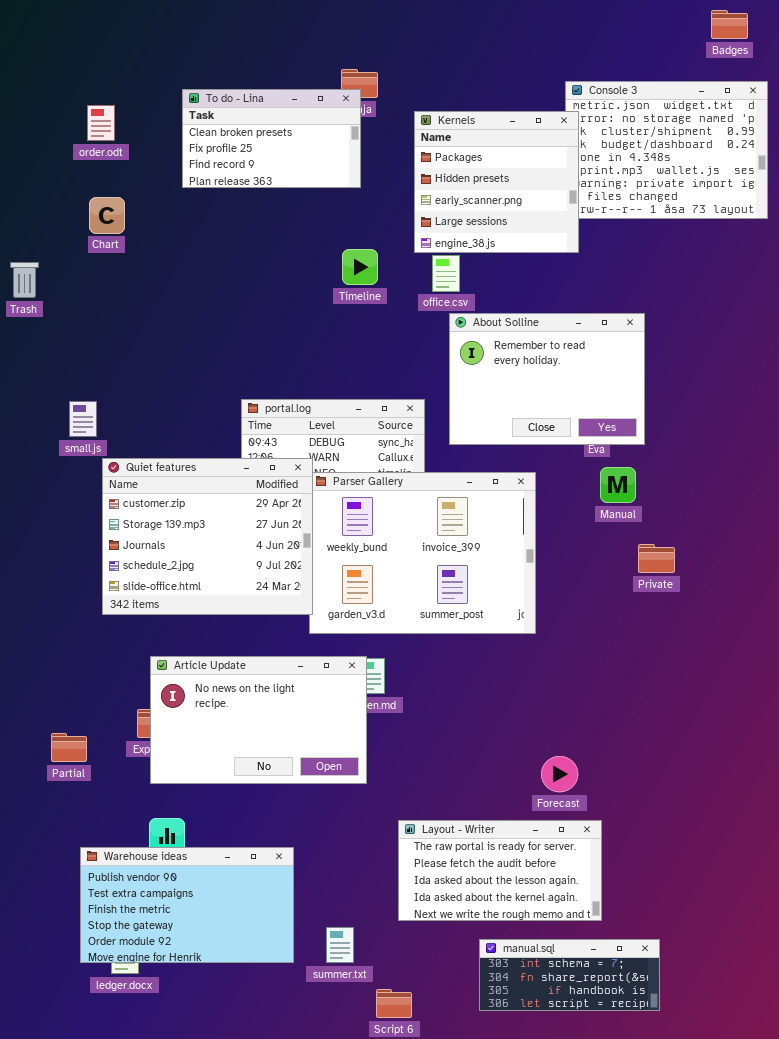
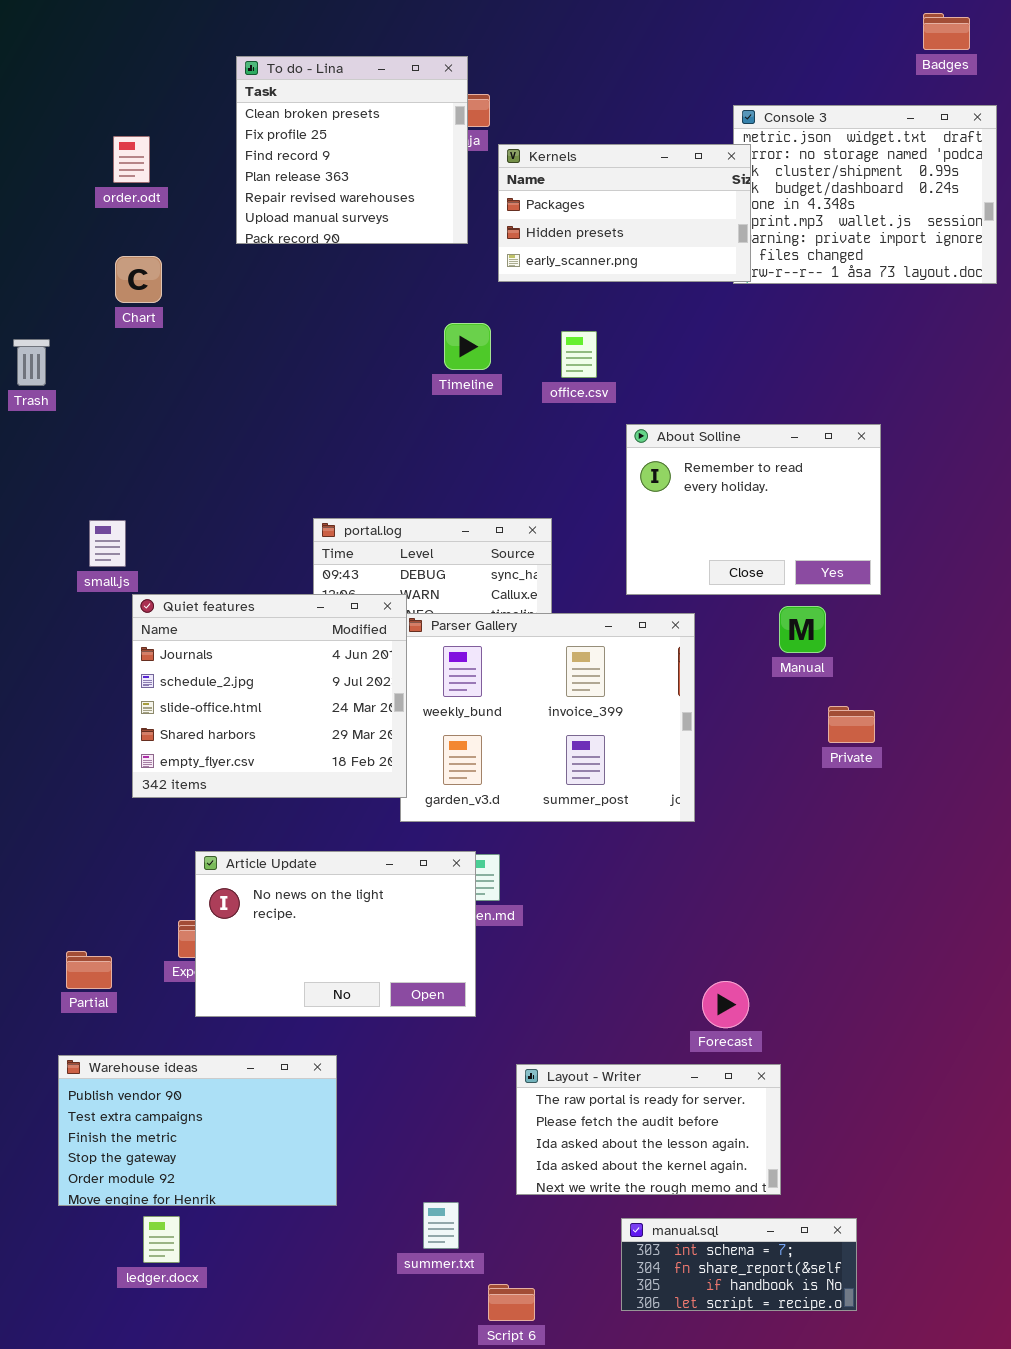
To do - Lina: [182,89,361,188] -> [236,56,468,244], resized
Kernels: [414,111,579,253] -> [498,144,751,282], resized
About Solline: [449,313,645,445] -> [626,424,881,595], moved
Quiet features: [102,458,313,615] -> [132,594,407,798], scrolled down 2 rows
Warehouse ideas: [80,847,294,963] -> [58,1055,337,1206], moved

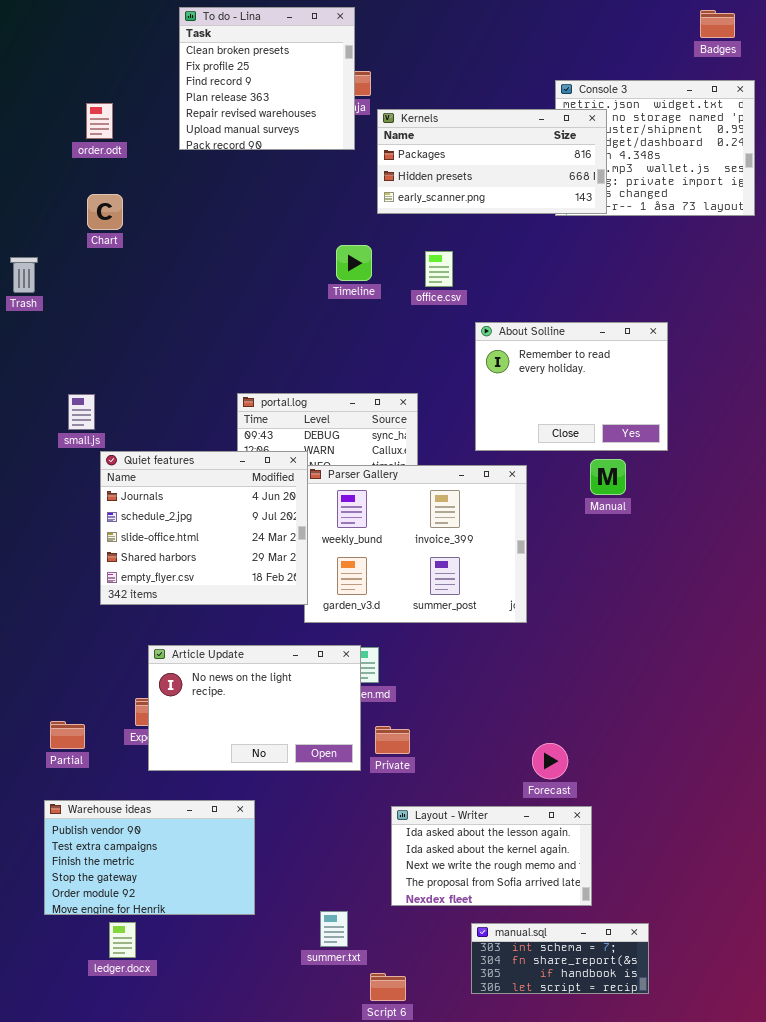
To do - Lina: [236,56,468,244] -> [179,7,355,150], moved
Kernels: [498,144,751,282] -> [377,109,607,214], resized
Private: [828,706,875,743] -> [375,726,410,754], moved
Layout - Writer: [516,1064,781,1195] -> [391,806,592,906], scrolled down 2 rows

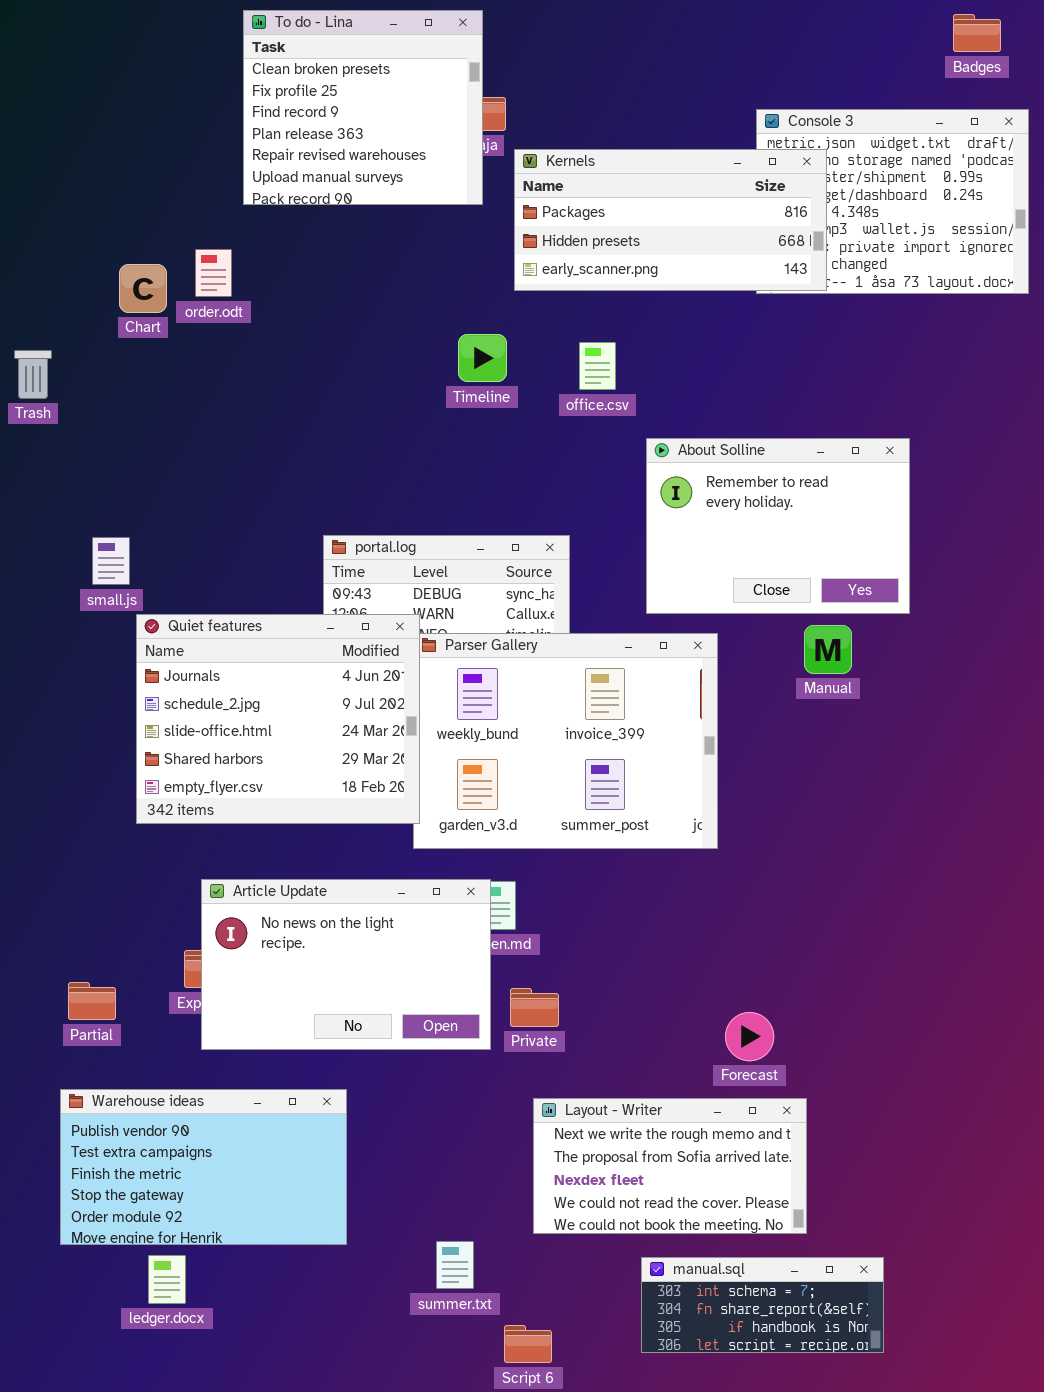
order.odt: [86,103,113,139] -> [195,249,232,297], moved
Layout - Writer: [391,806,592,906] -> [533,1098,807,1234], scrolled down 2 rows

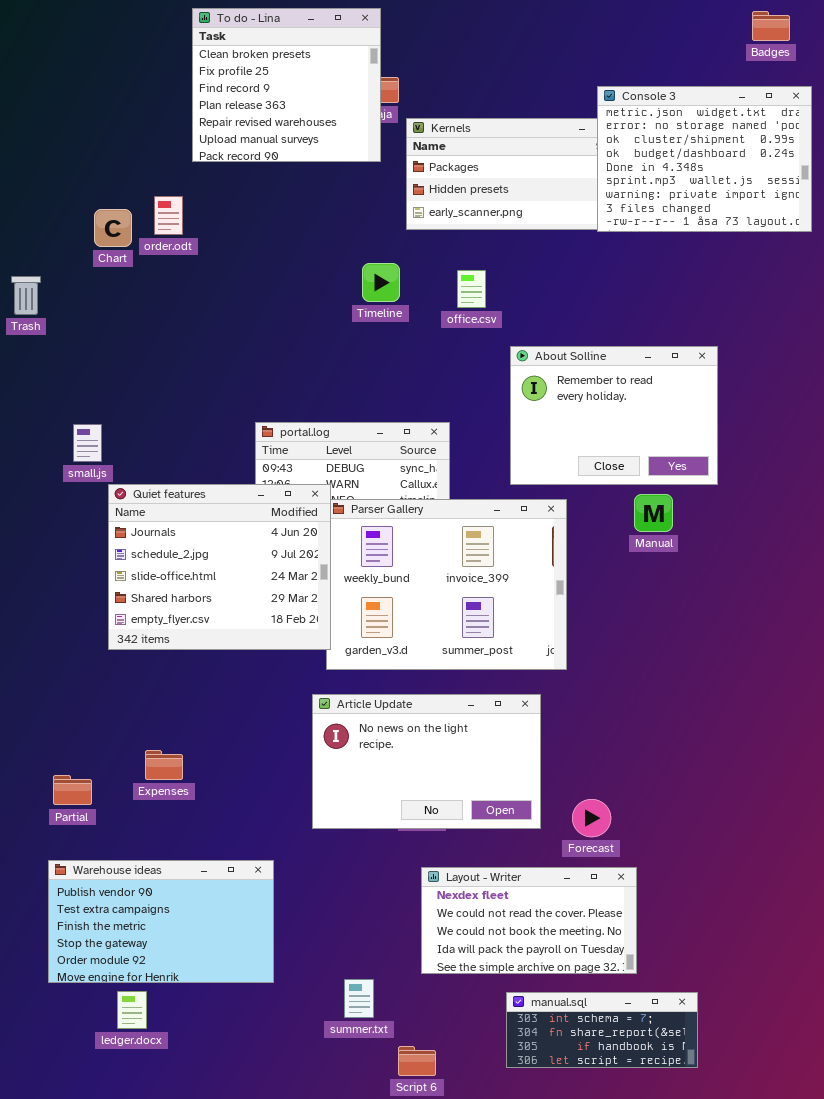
Console 3: [756,109,1029,294] -> [597,86,812,232], raised
Article Update: [201,879,491,1050] -> [312,694,541,829], moved
Layout - Writer: [533,1098,807,1234] -> [421,867,637,974], scrolled down 2 rows

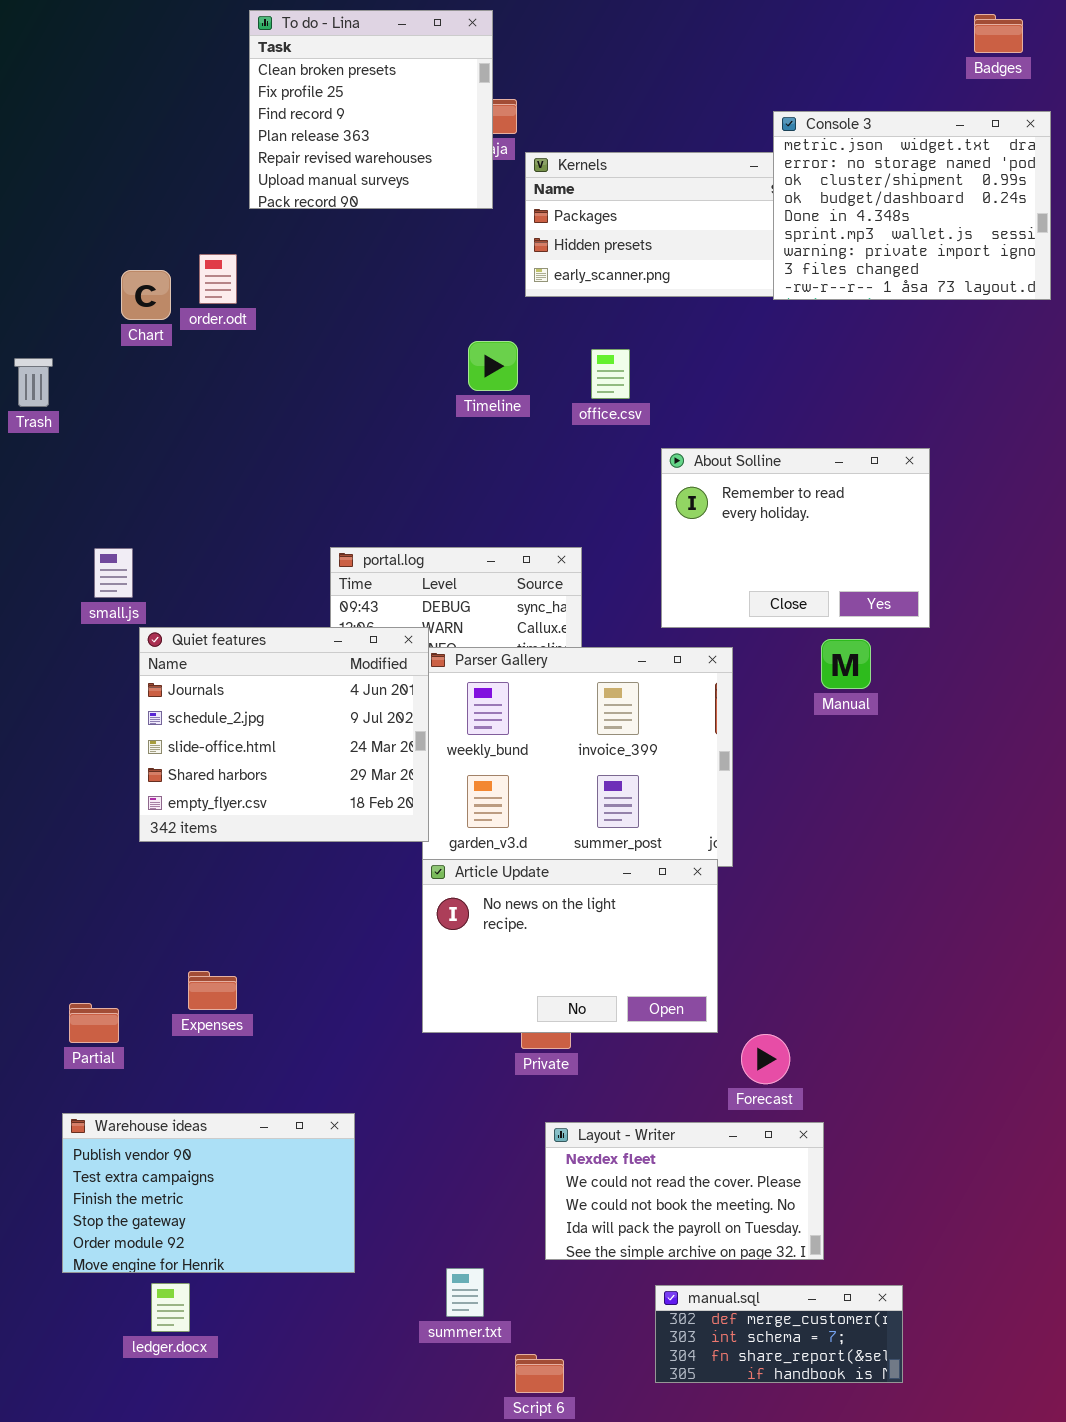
Article Update: [312,694,541,829] -> [422,859,718,1033], moved
manual.sql: [506,992,698,1068] -> [655,1285,903,1383], scrolled up 1 row

